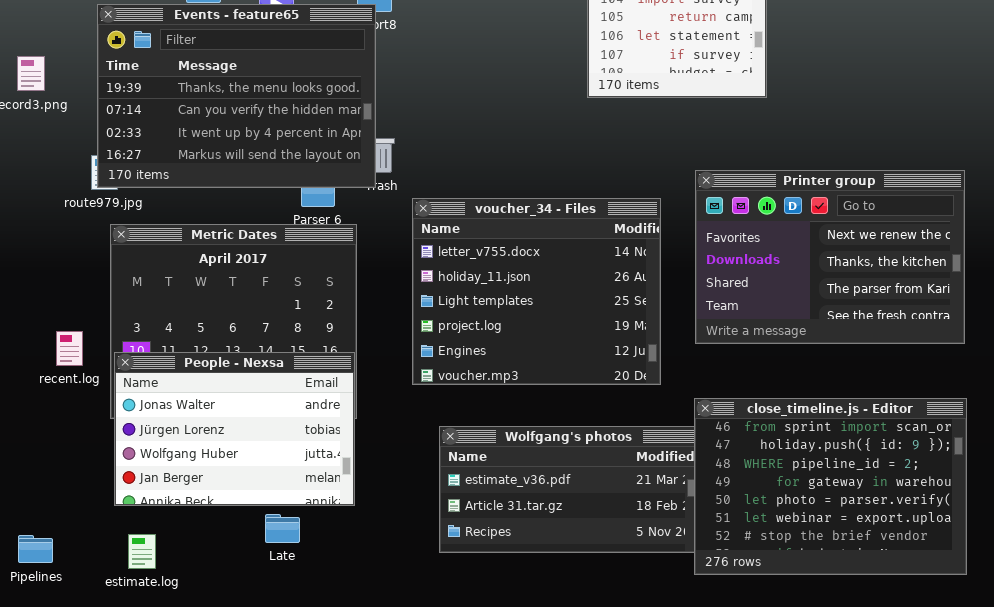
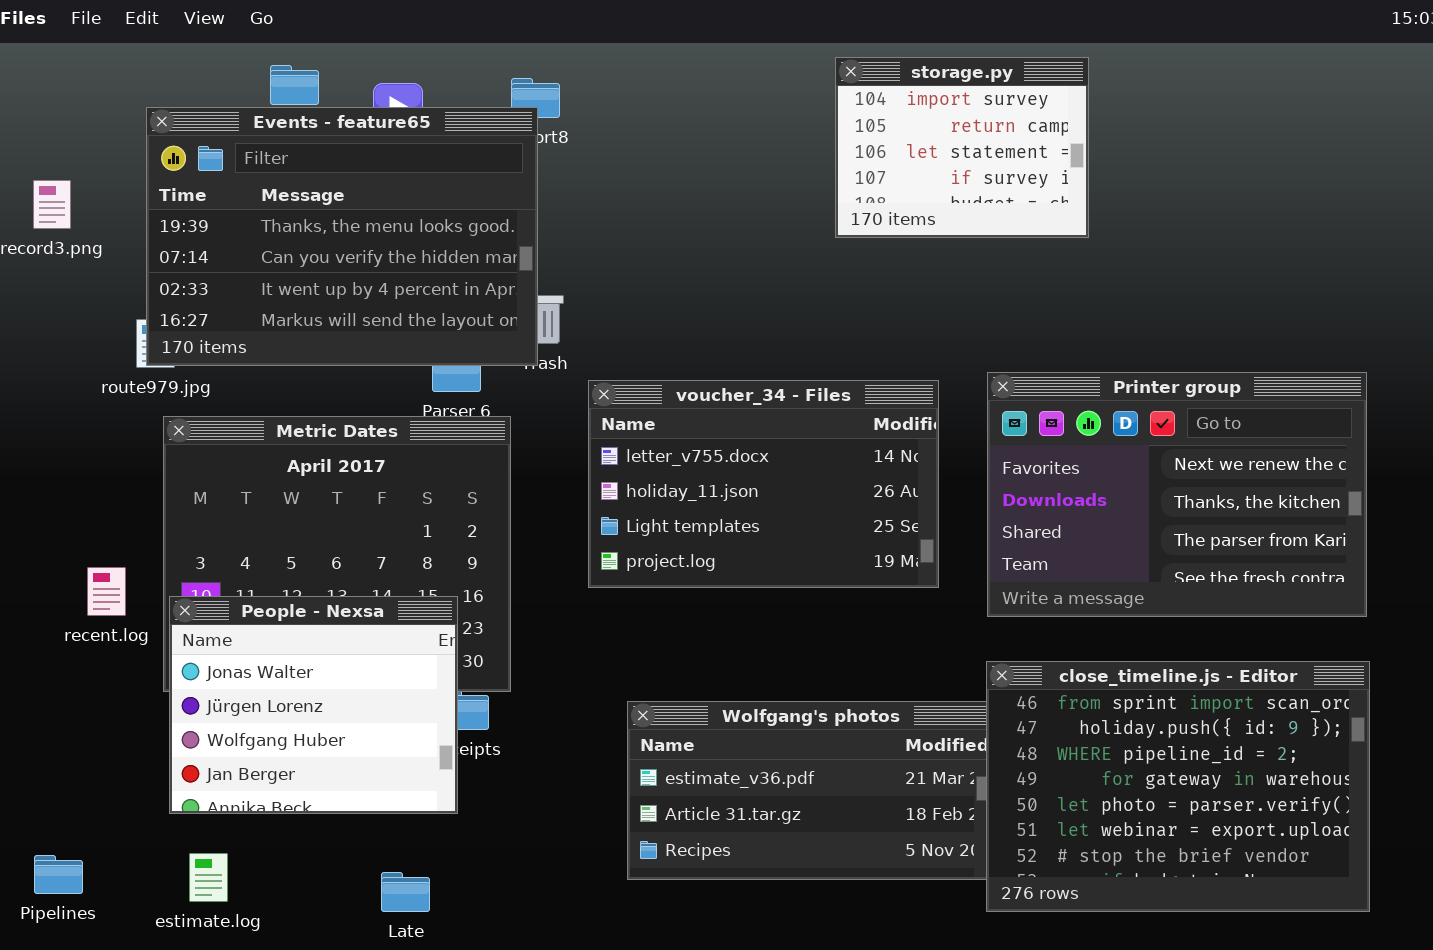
Printer group: [695,170,965,344] -> [987,372,1367,617], moved
voucher_34 - Files: [412,198,661,385] -> [588,380,939,588], resized
People - Nexsa: [114,352,355,506] -> [169,596,458,814], resized
Late: [265,514,300,543] -> [381,872,430,912], moved

